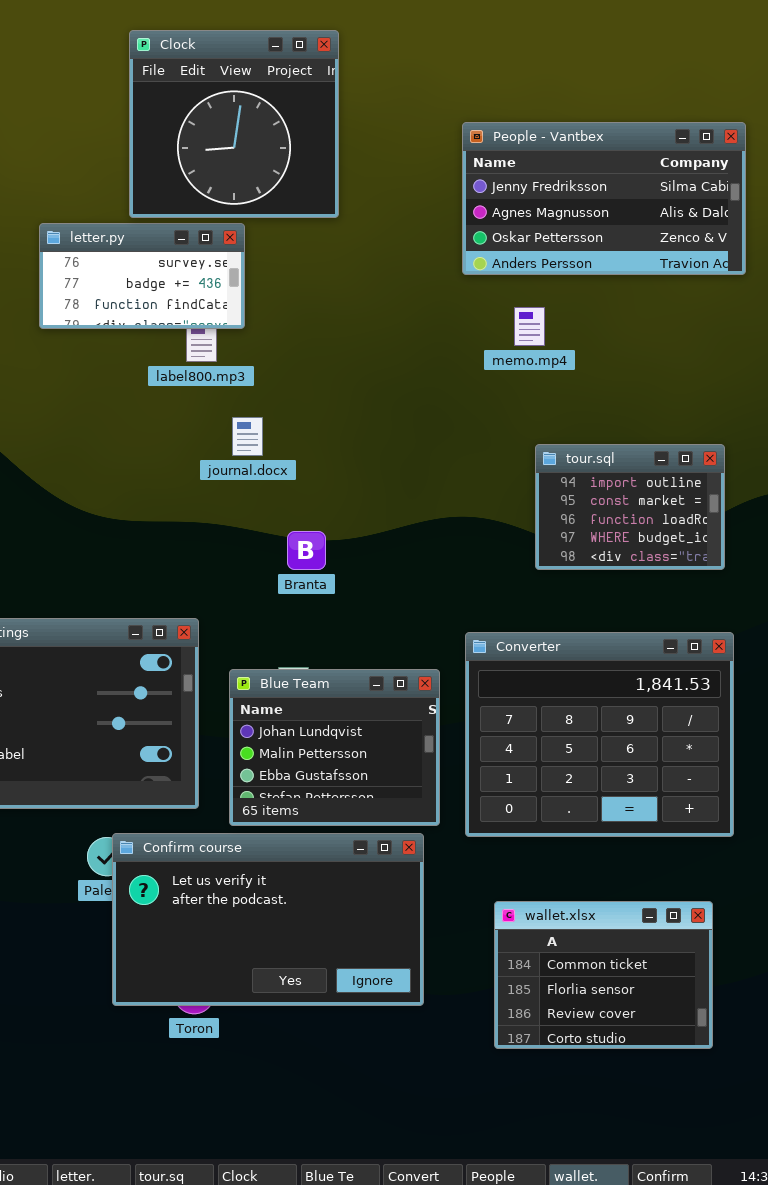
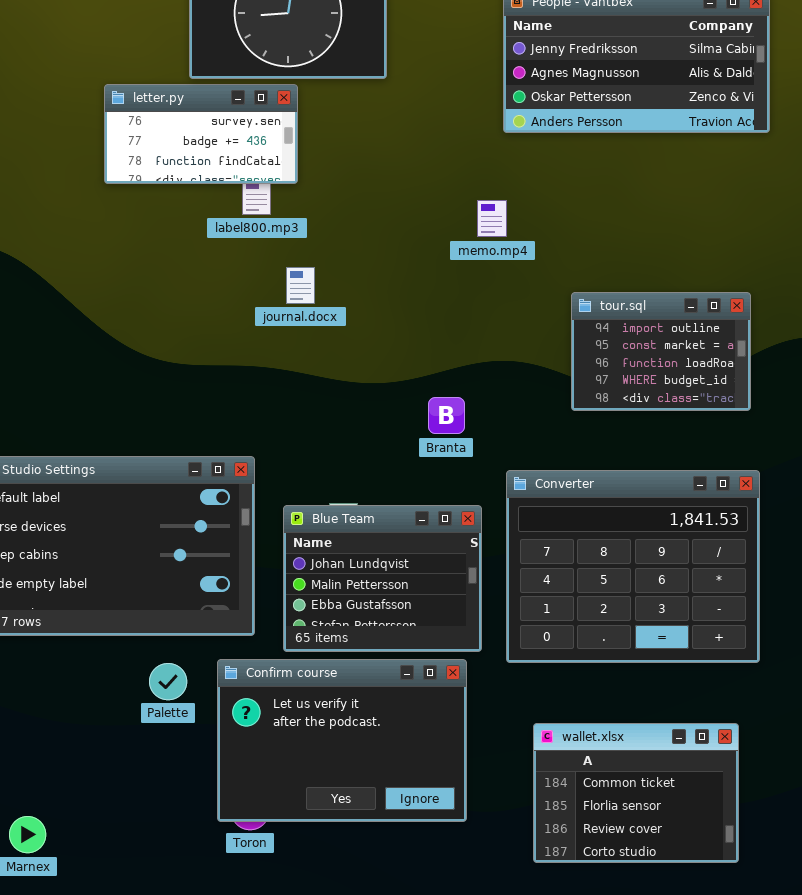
memo.mp4: [514,307,545,346] -> [477,200,507,237], moved
Branta: [287,531,326,570] -> [428,397,465,434], moved
Confirm course: [112,833,424,1006] -> [217,659,467,822], resized

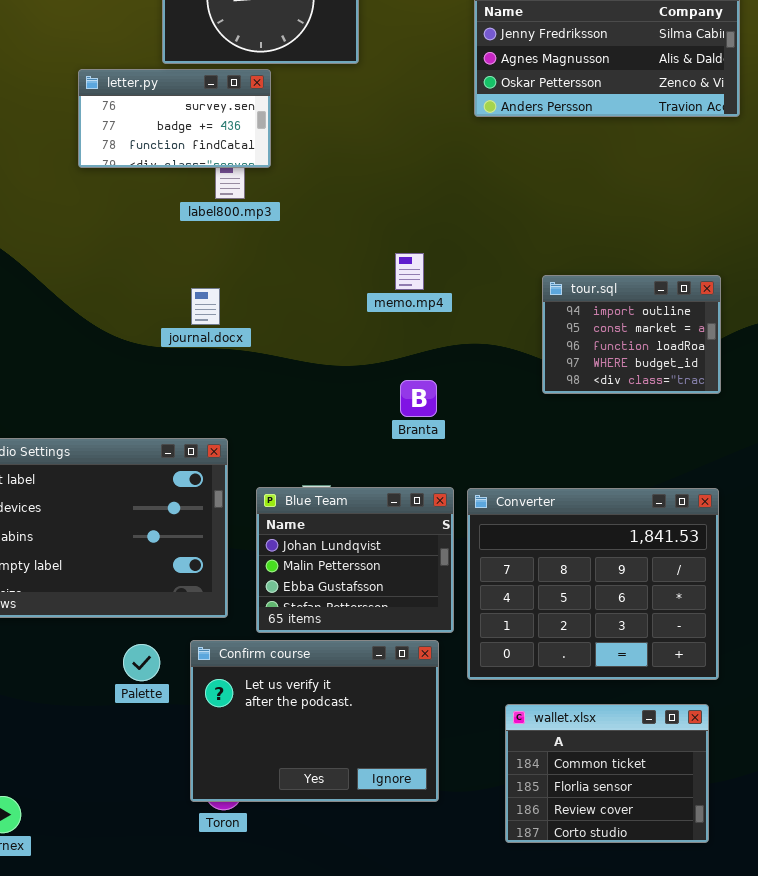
memo.mp4: [477,200,507,237] -> [395,253,424,290], moved
journal.docx: [286,267,315,304] -> [191,288,220,325], moved
Converter: [506,470,760,663] -> [467,488,719,680], moved

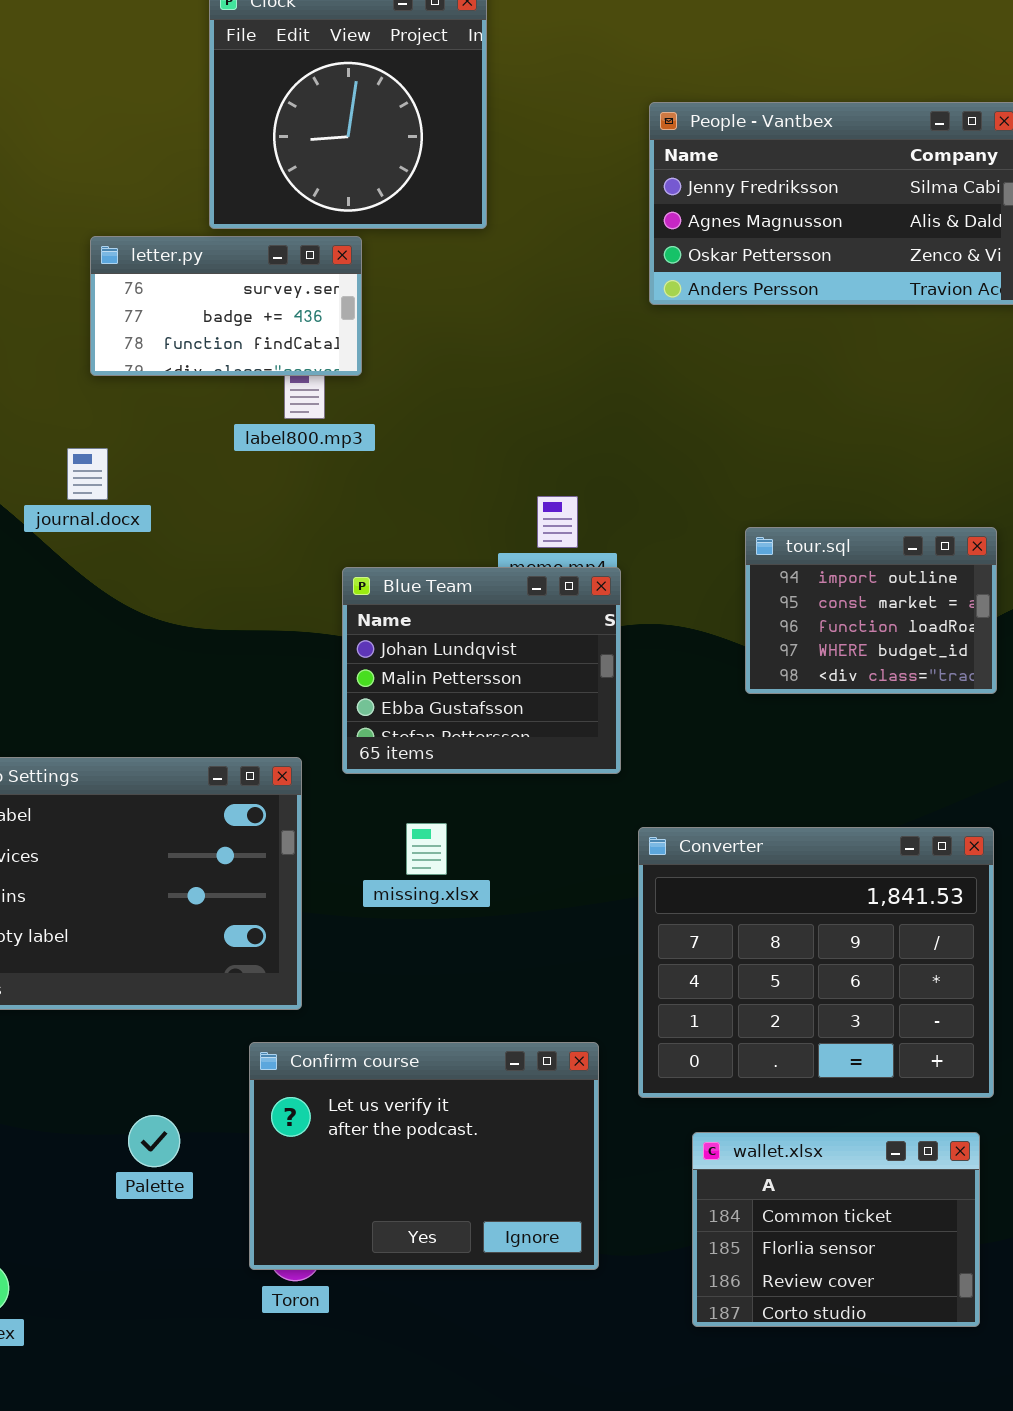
journal.docx: [191,288,220,325] -> [67,448,108,500], moved
Blue Team: [256,487,454,633] -> [342,567,621,774], moved
Palette: [123,644,160,681] -> [128,1115,180,1167], moved

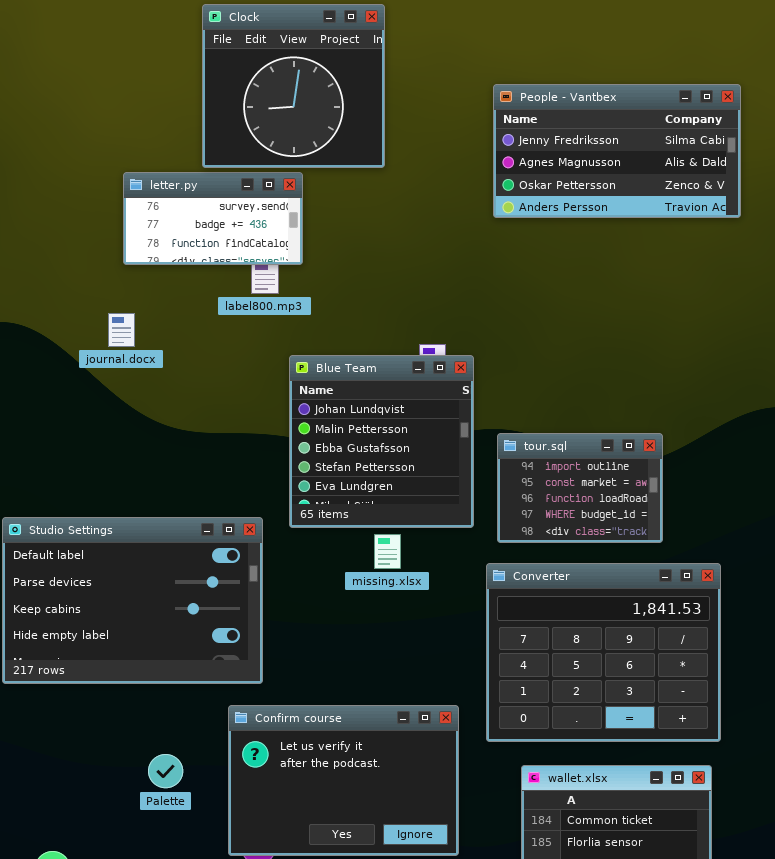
tour.sql: [745,527,997,694] -> [497,433,663,543], moved
Blue Team: [342,567,621,774] -> [289,355,474,528], resized
missing.xlsx: [406,823,447,875] -> [374,534,401,569], moved

